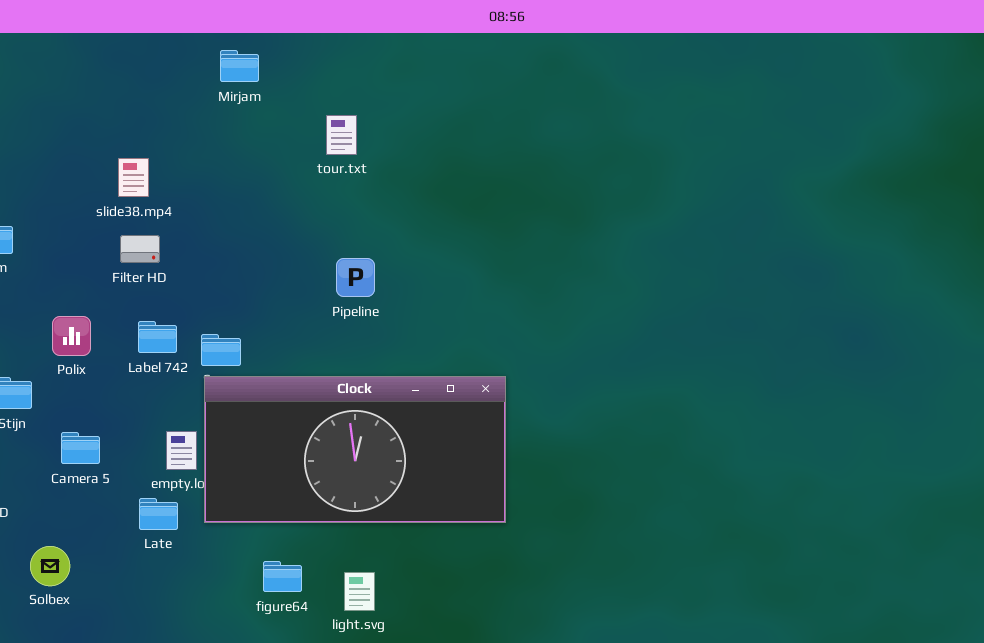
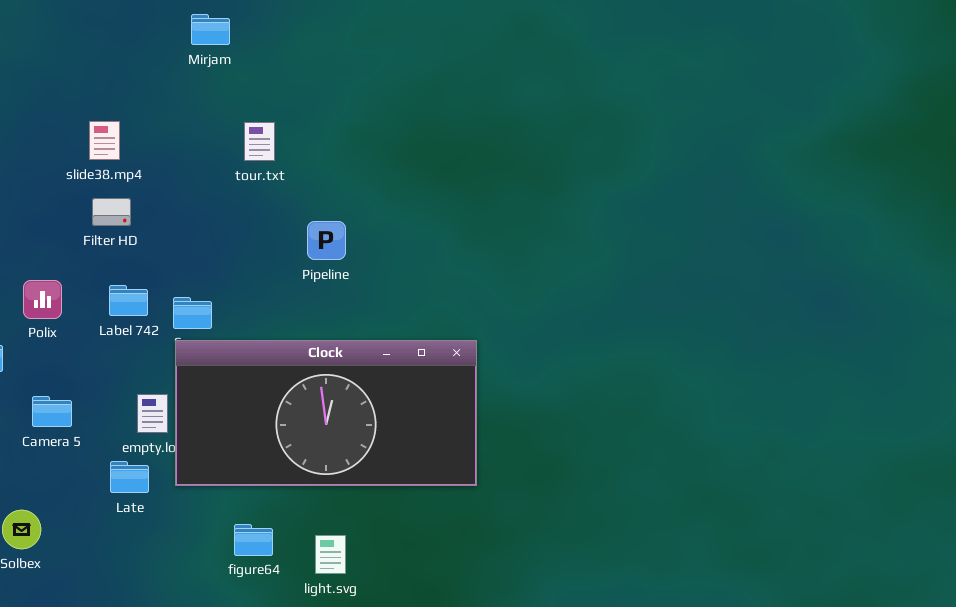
tour.txt: [326,115,357,155] -> [244,122,275,161], moved

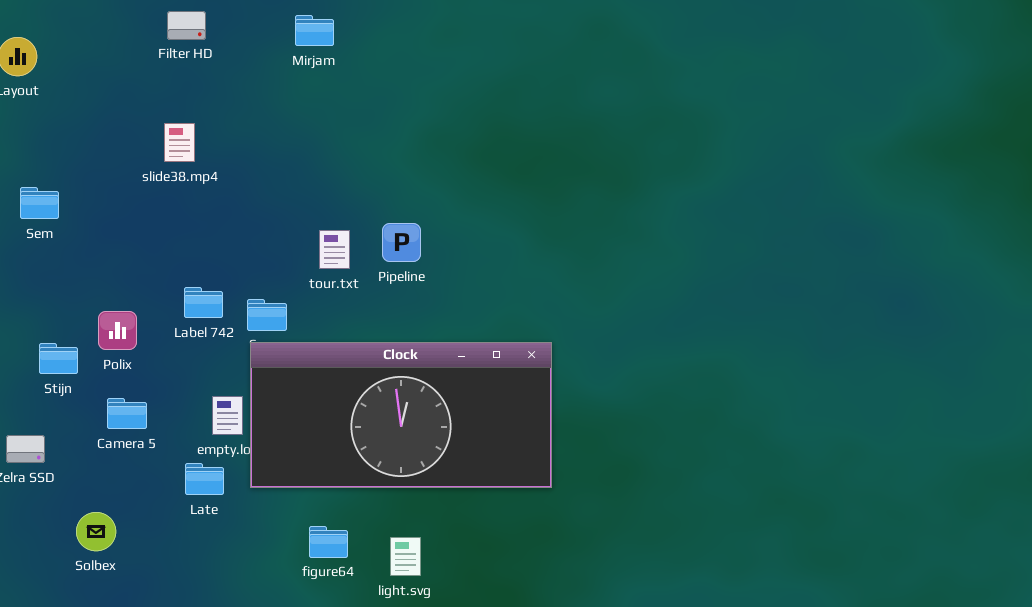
Mirjam: [191,14,230,45] -> [295,15,334,46], moved
tour.txt: [244,122,275,161] -> [319,230,350,269], moved
Filter HD: [92,198,131,226] -> [167,11,206,40], moved
Polix: [23,280,62,319] -> [98,311,137,350], moved

